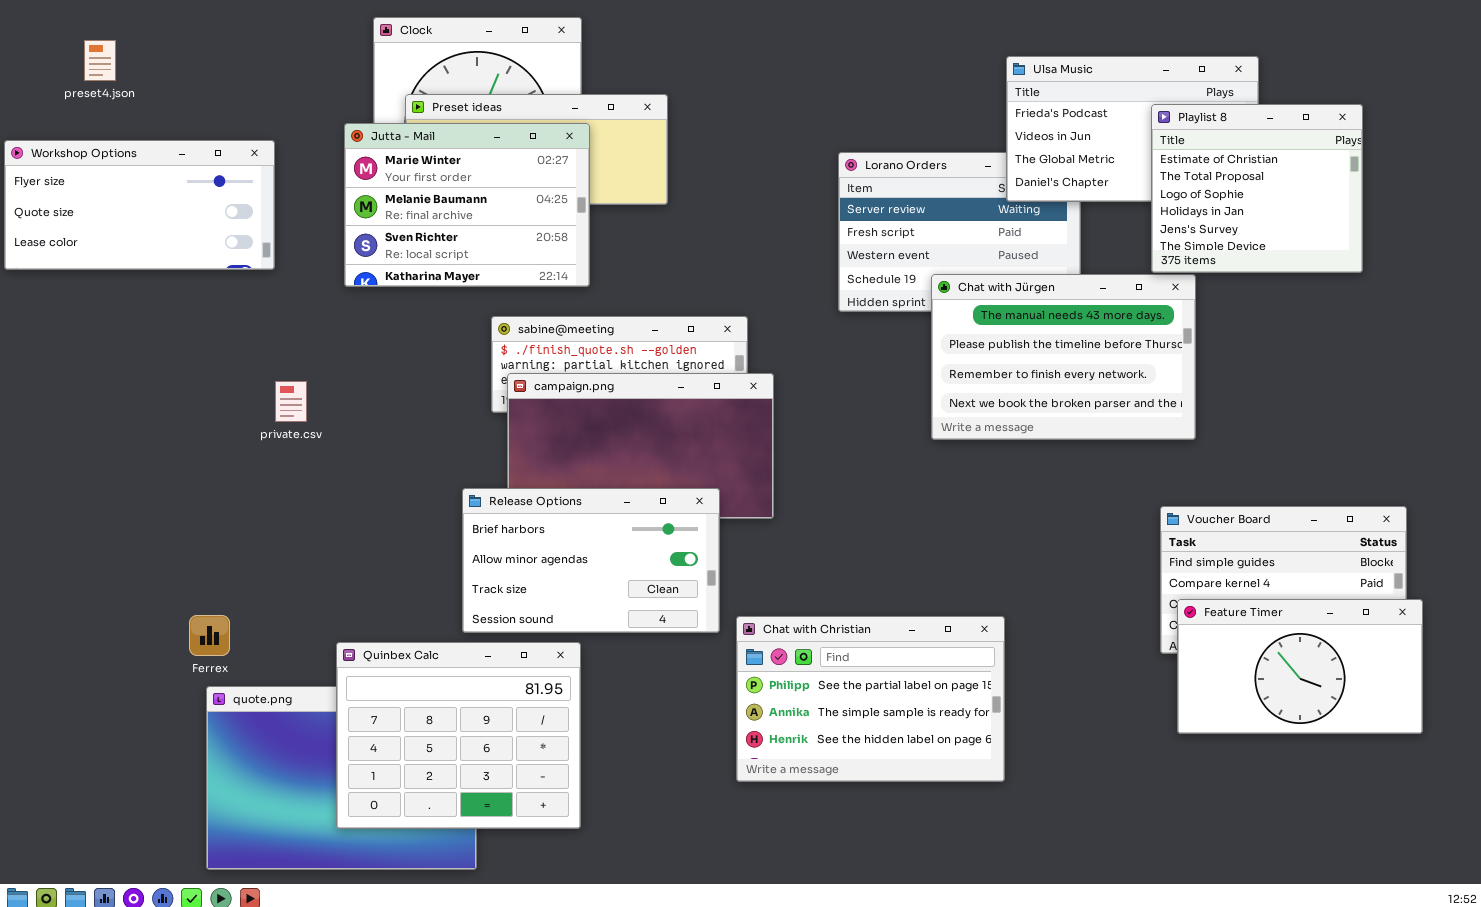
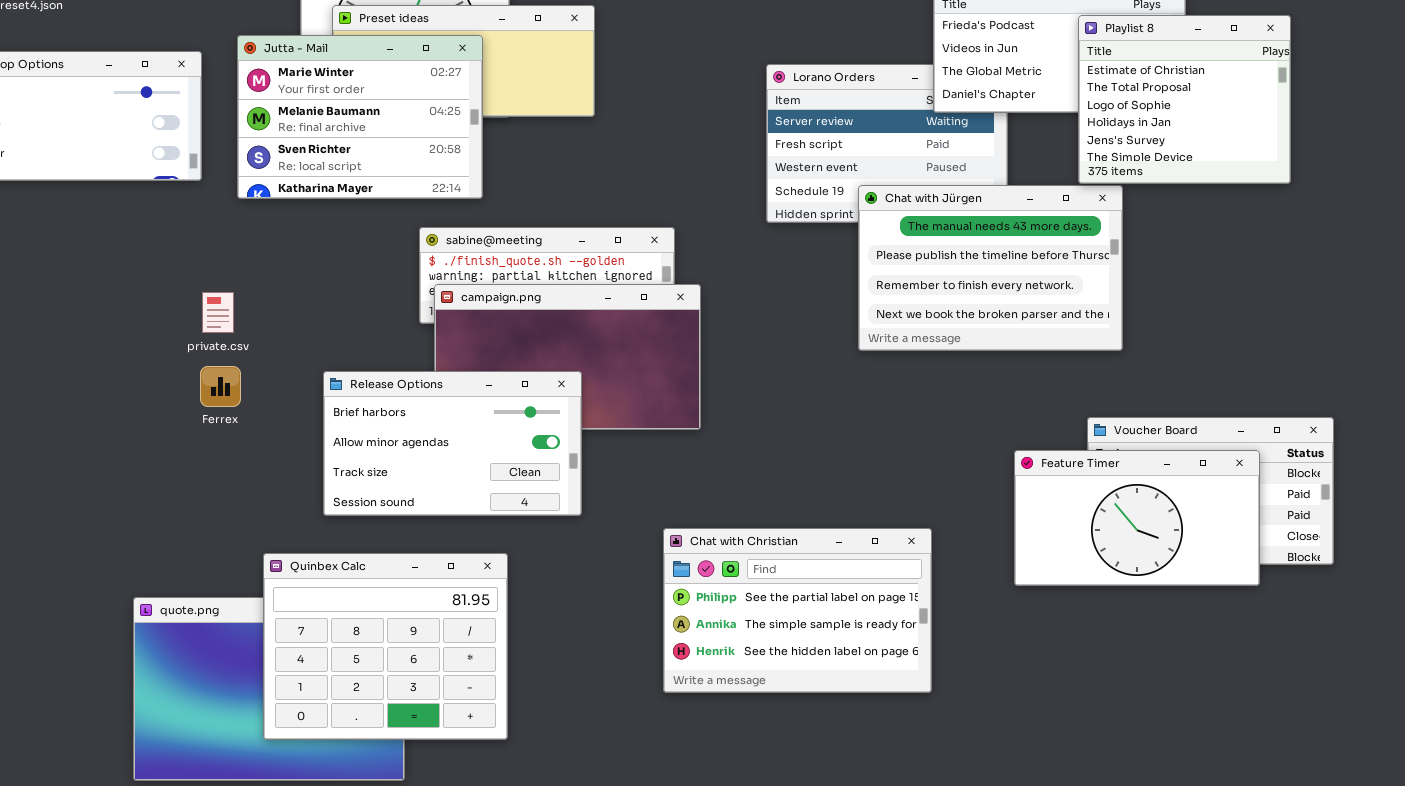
Jutta - Mail: [344,123,590,287] -> [237,35,483,199], moved
Release Options: [462,488,720,633] -> [323,371,582,516], moved
Feature Timer: [1177,599,1423,734] -> [1014,450,1260,586], moved
Ferrex: [189,615,230,656] -> [200,366,241,407], moved

